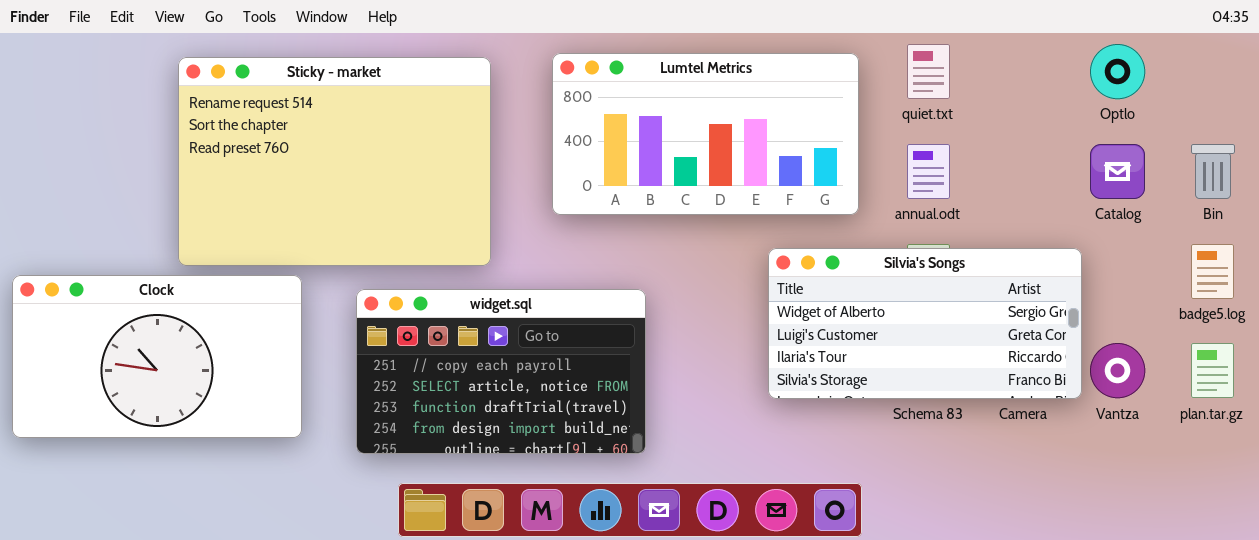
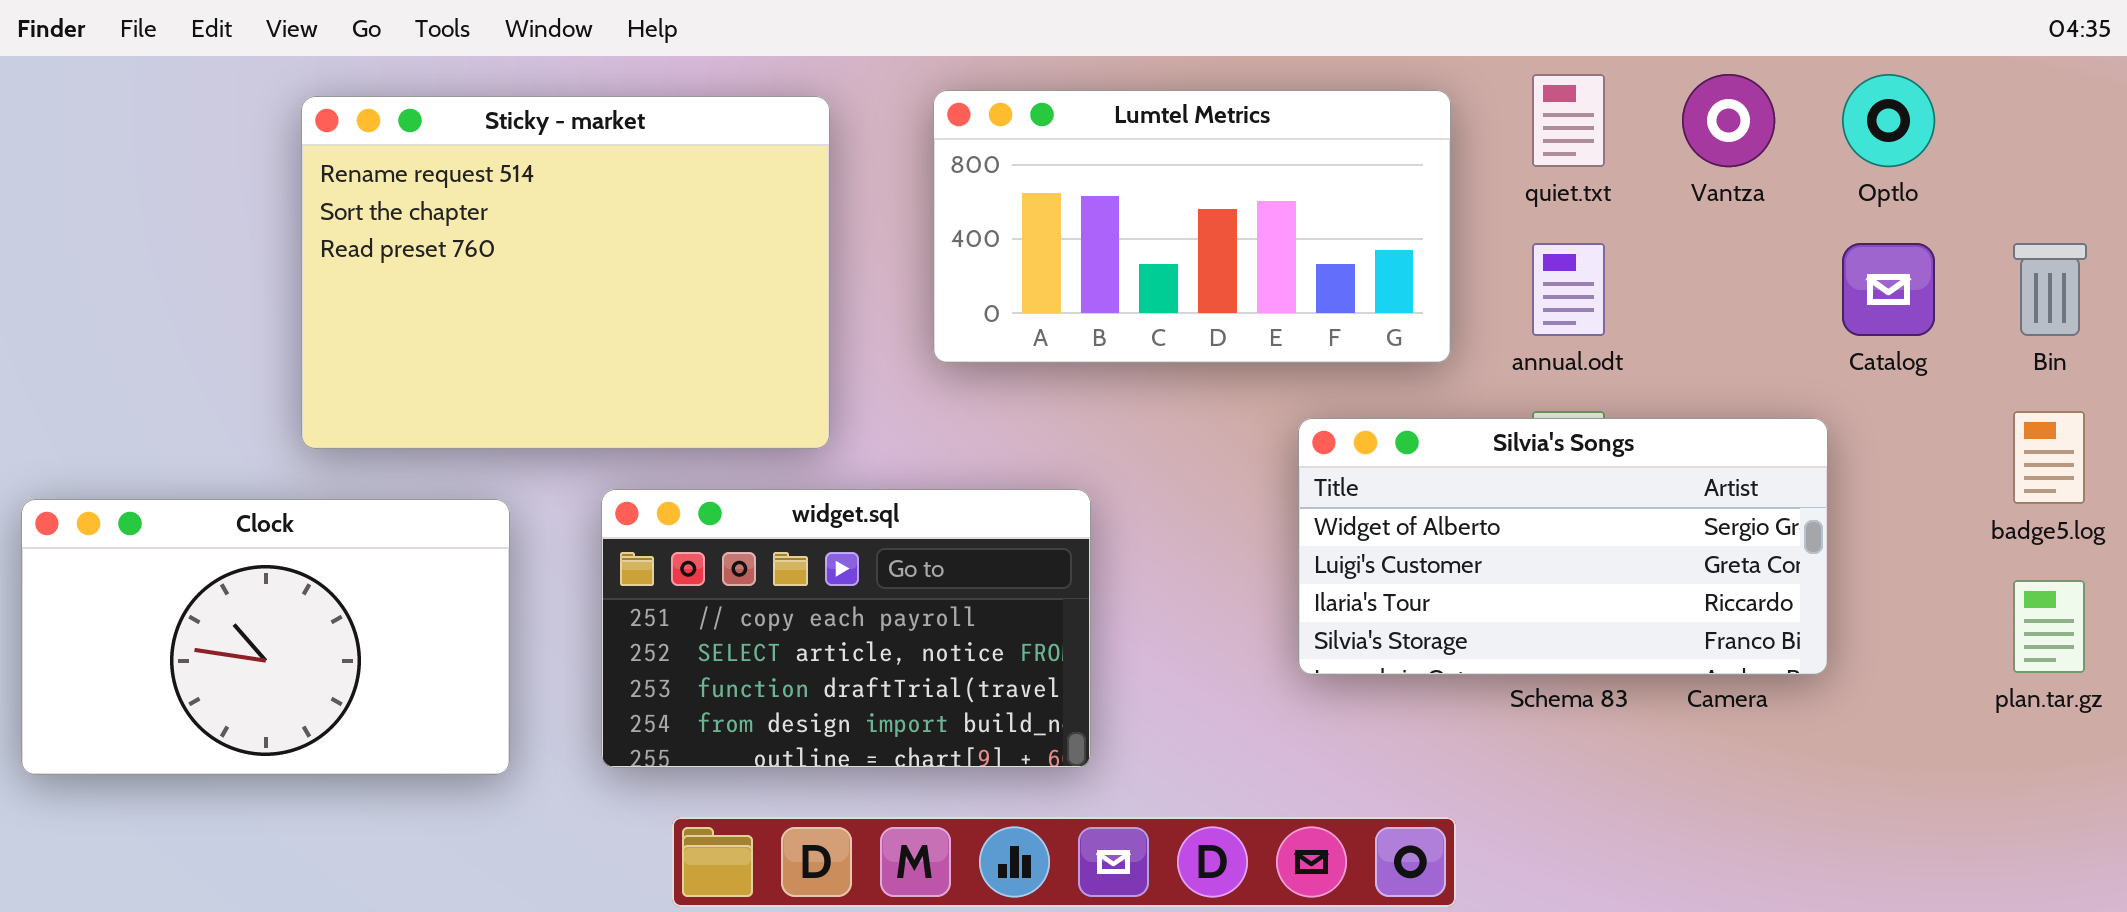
Clock: [12,275,302,438] -> [21,499,510,775], moved
Vantza: [1090,343,1145,398] -> [1682,74,1775,167], moved

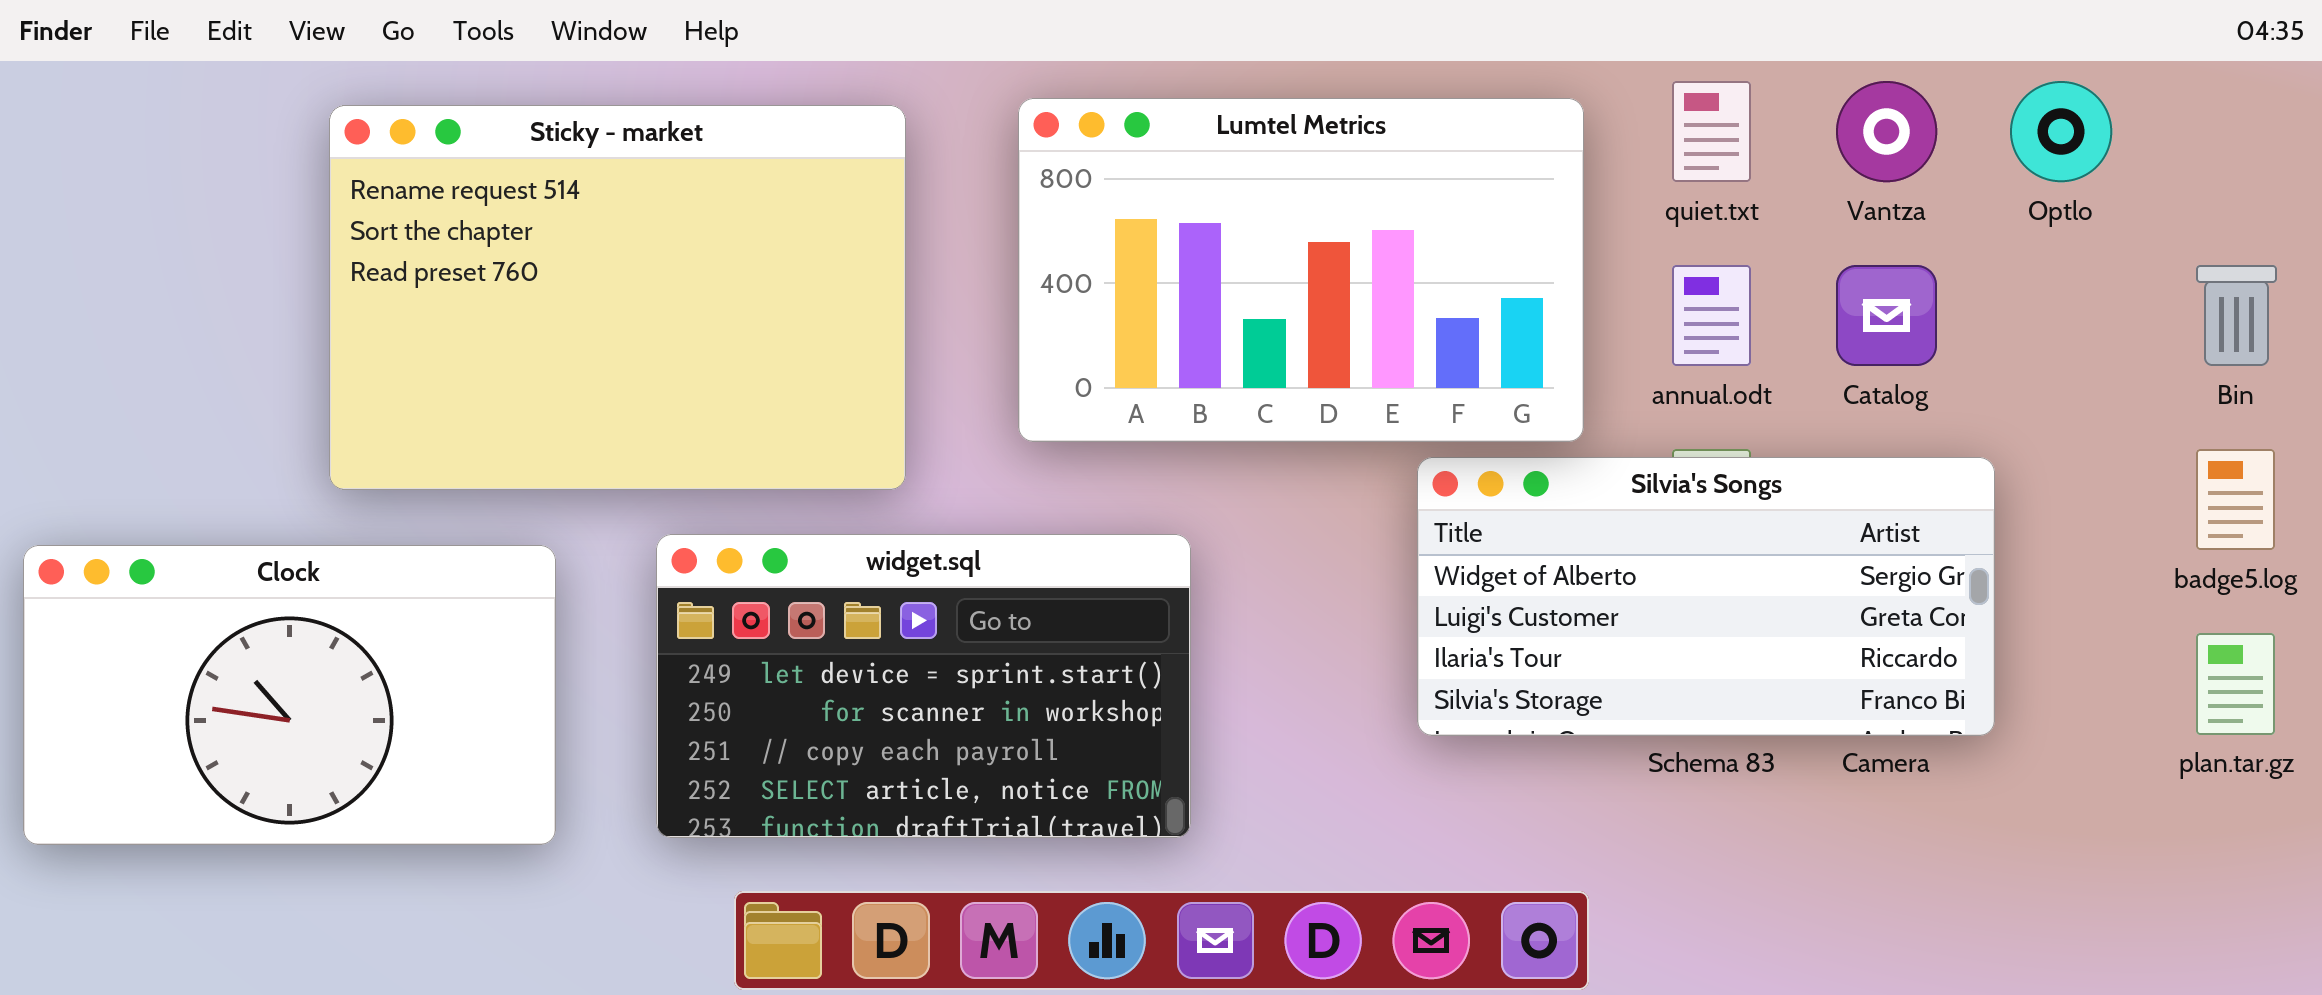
Lumtel Metrics: [933,90,1451,363] -> [1018,98,1584,442], resized
Catalog: [1842,243,1935,336] -> [1836,265,1937,366], moved
widget.sql: [601,489,1091,768] -> [656,534,1191,838], scrolled up 2 rows

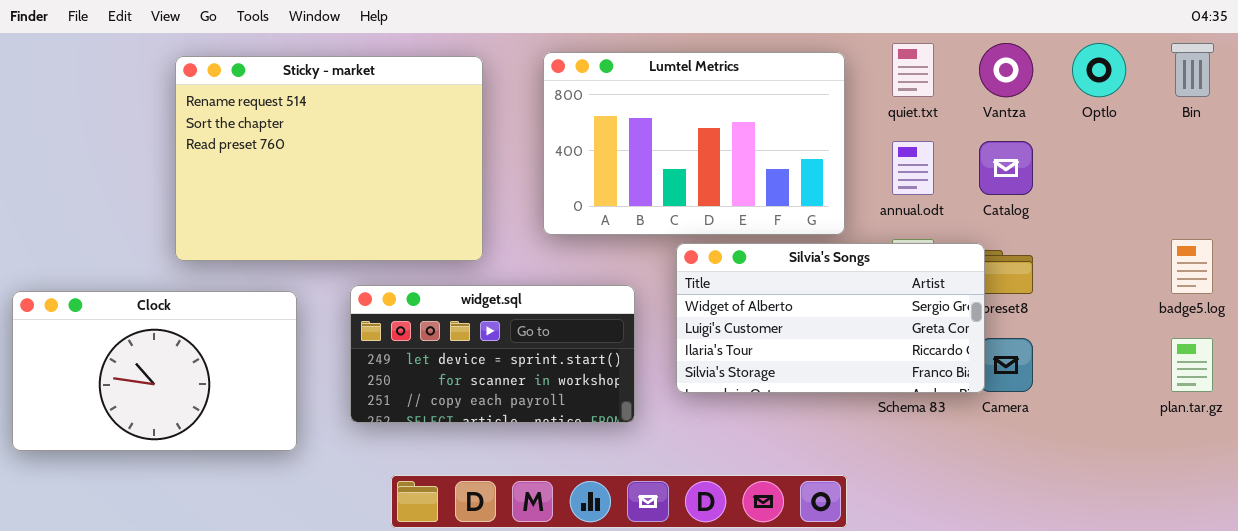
Bin: [2196,265,2277,366] -> [1171,43,1214,97], moved
Silvia's Songs: [1417,457,1995,736] -> [676,243,985,393], moved
widget.sql: [656,534,1191,838] -> [350,285,635,423], resized

